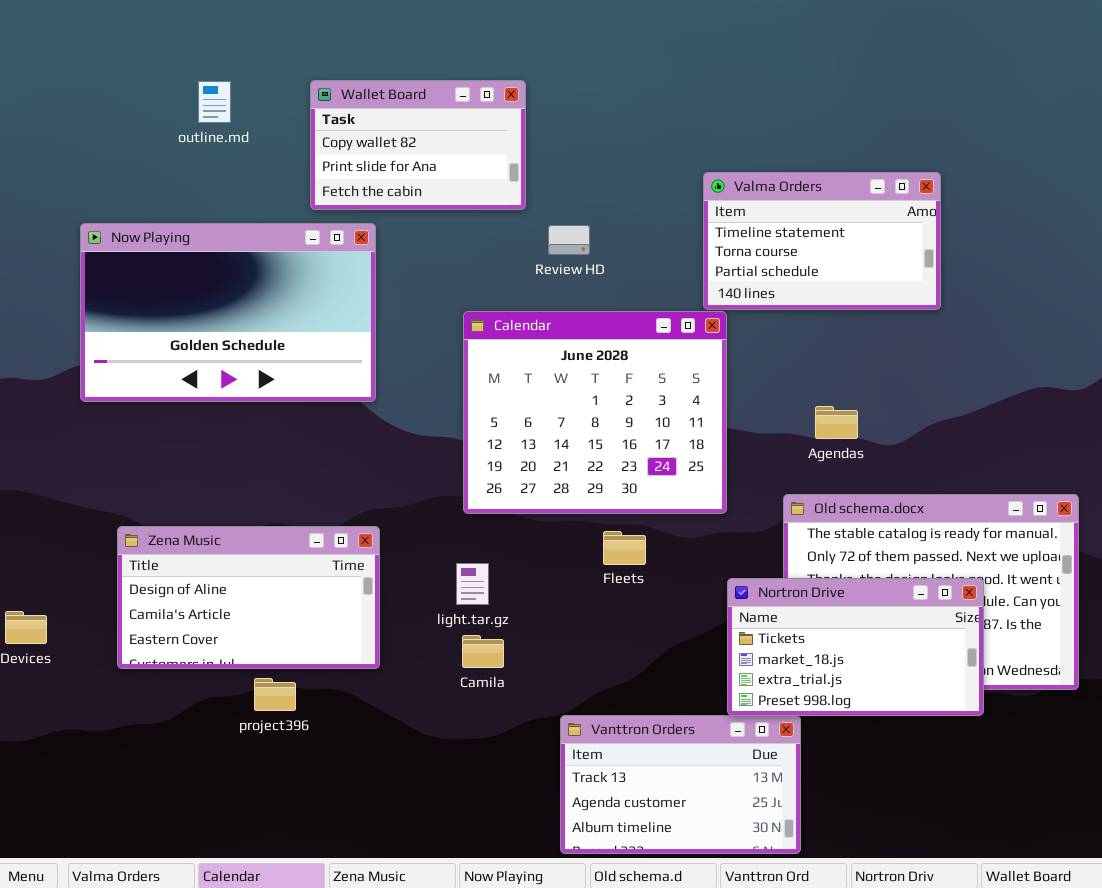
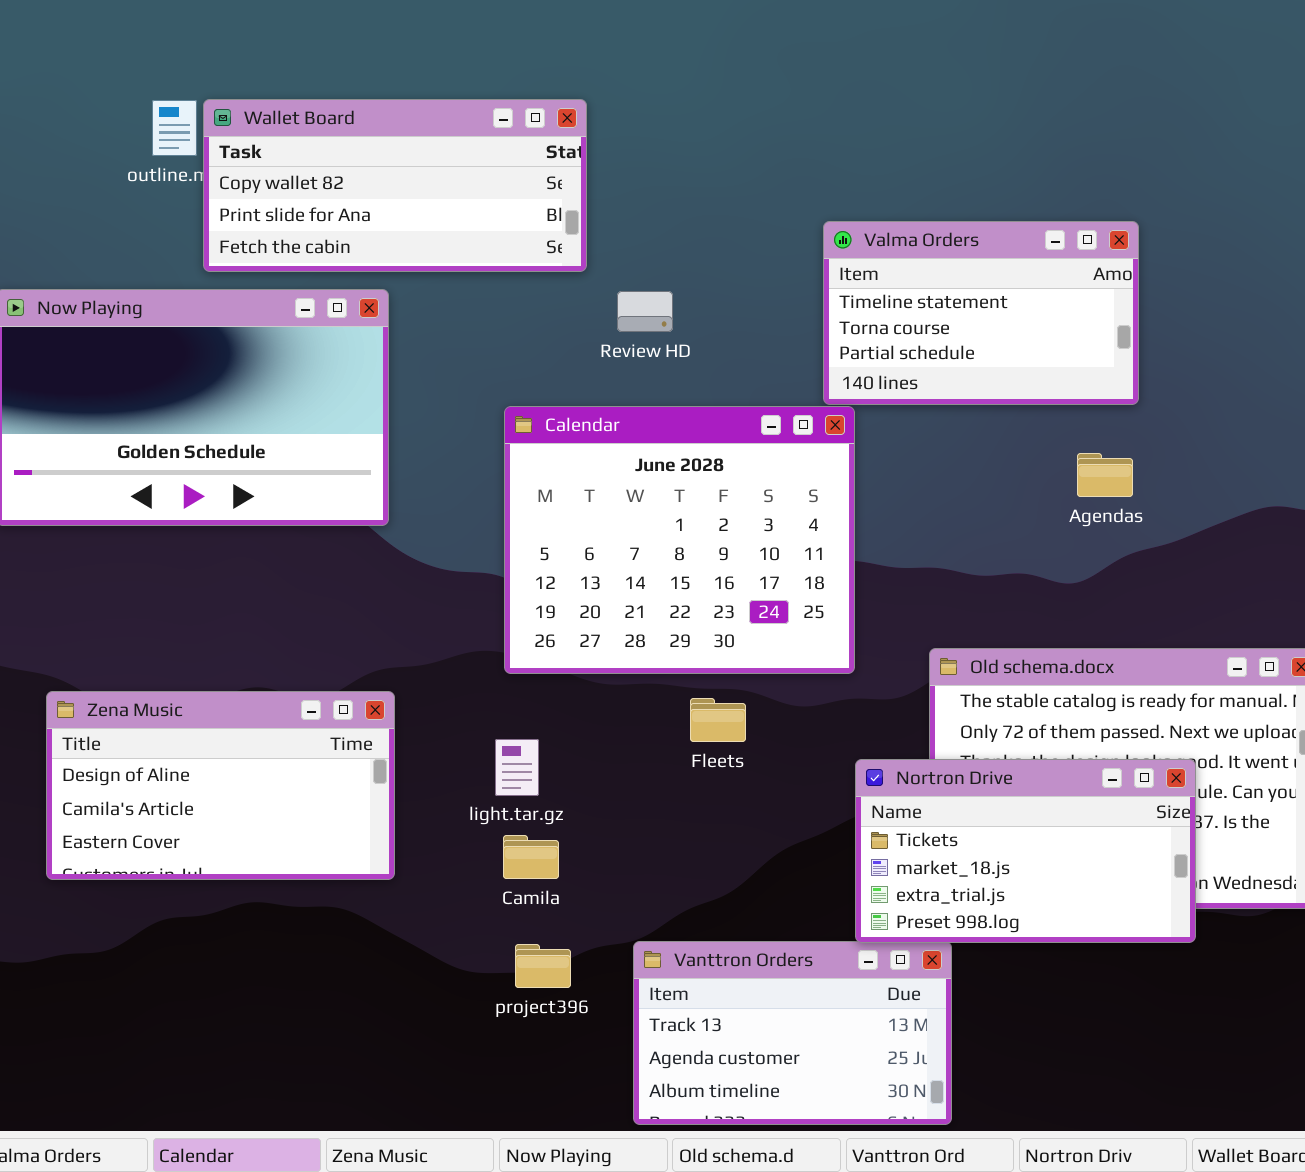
Wallet Board: [310,80,526,210] -> [203,99,587,272], resized
Agendas: [815,406,858,439] -> [1077,453,1133,497], moved
project396: [254,678,296,711] -> [515,944,571,988], moved

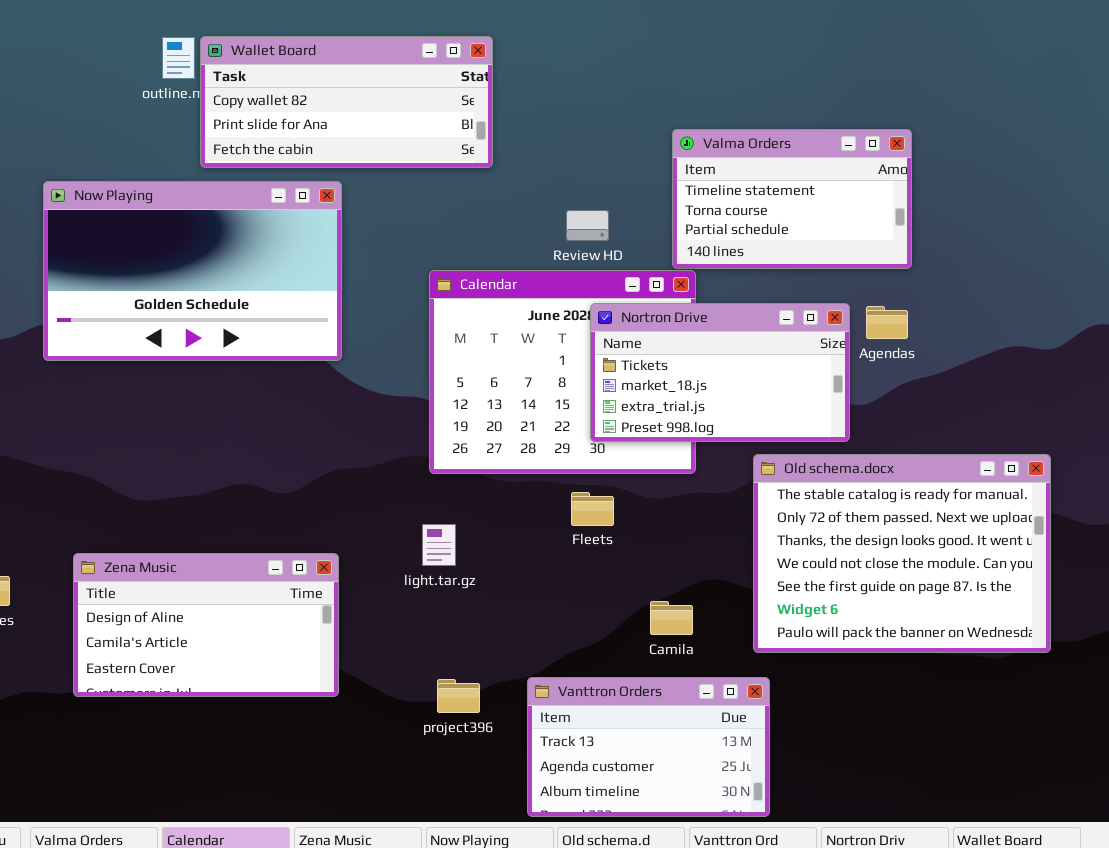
Review HD: [617,291,673,332] -> [566,210,609,241], moved
Zena Music: [46,691,395,880] -> [73,553,339,697], moved
Nortron Drive: [855,759,1196,943] -> [590,303,850,442], moved
Camila: [503,835,559,879] -> [650,601,693,635], moved

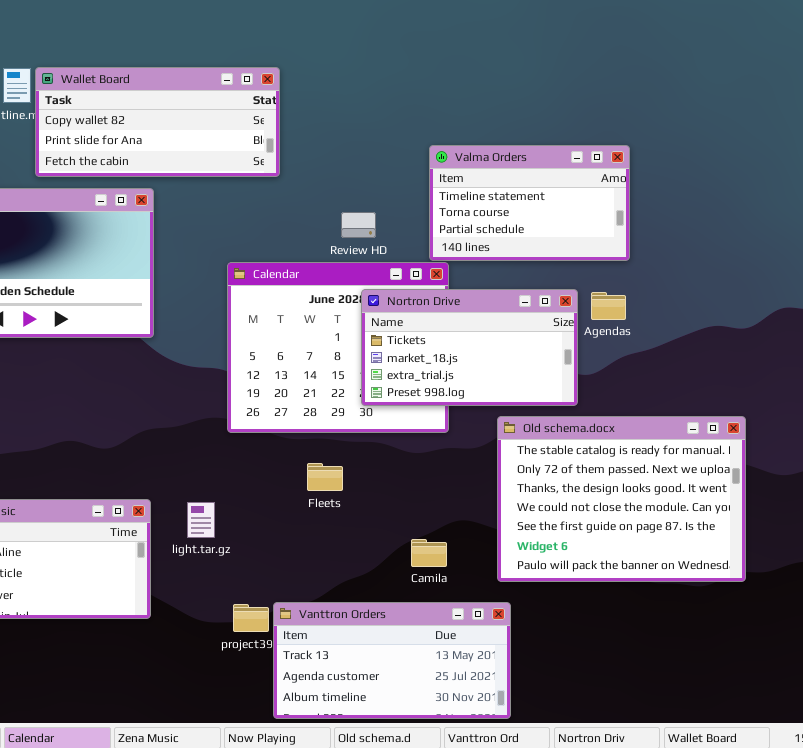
Fleets: [571,492,614,526] -> [307,463,343,491], moved
light.tar.gz: [422,524,456,566] -> [187,502,215,538], moved
Vanttron Orders: [527,677,770,817] -> [273,602,511,719], resized

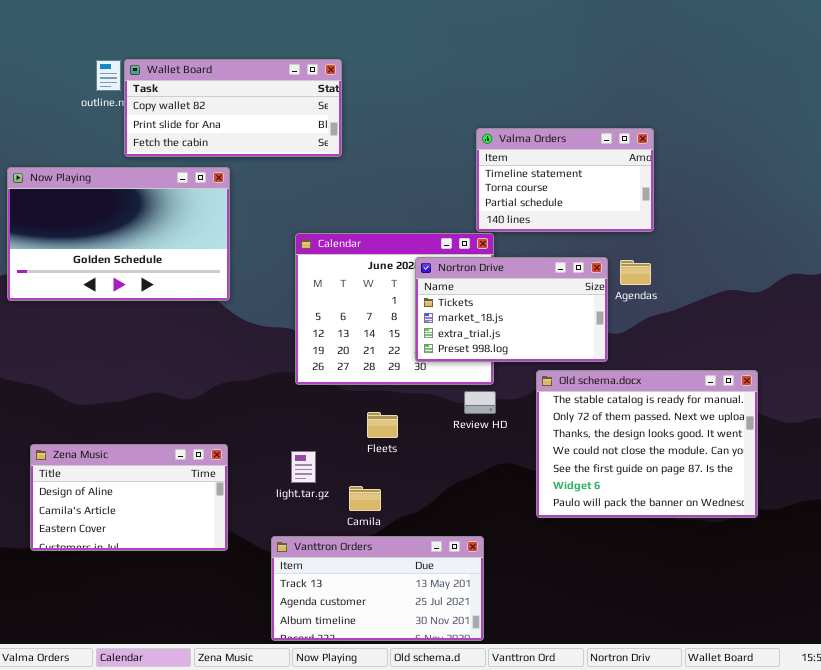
Review HD: [341,212,376,238] -> [464,391,496,414], moved
light.tar.gz: [187,502,215,538] -> [291,451,316,483], moved
Camila: [411,539,447,567] -> [349,486,381,511], moved
Vanttron Orders: [273,602,511,719] -> [271,536,484,641], moved

